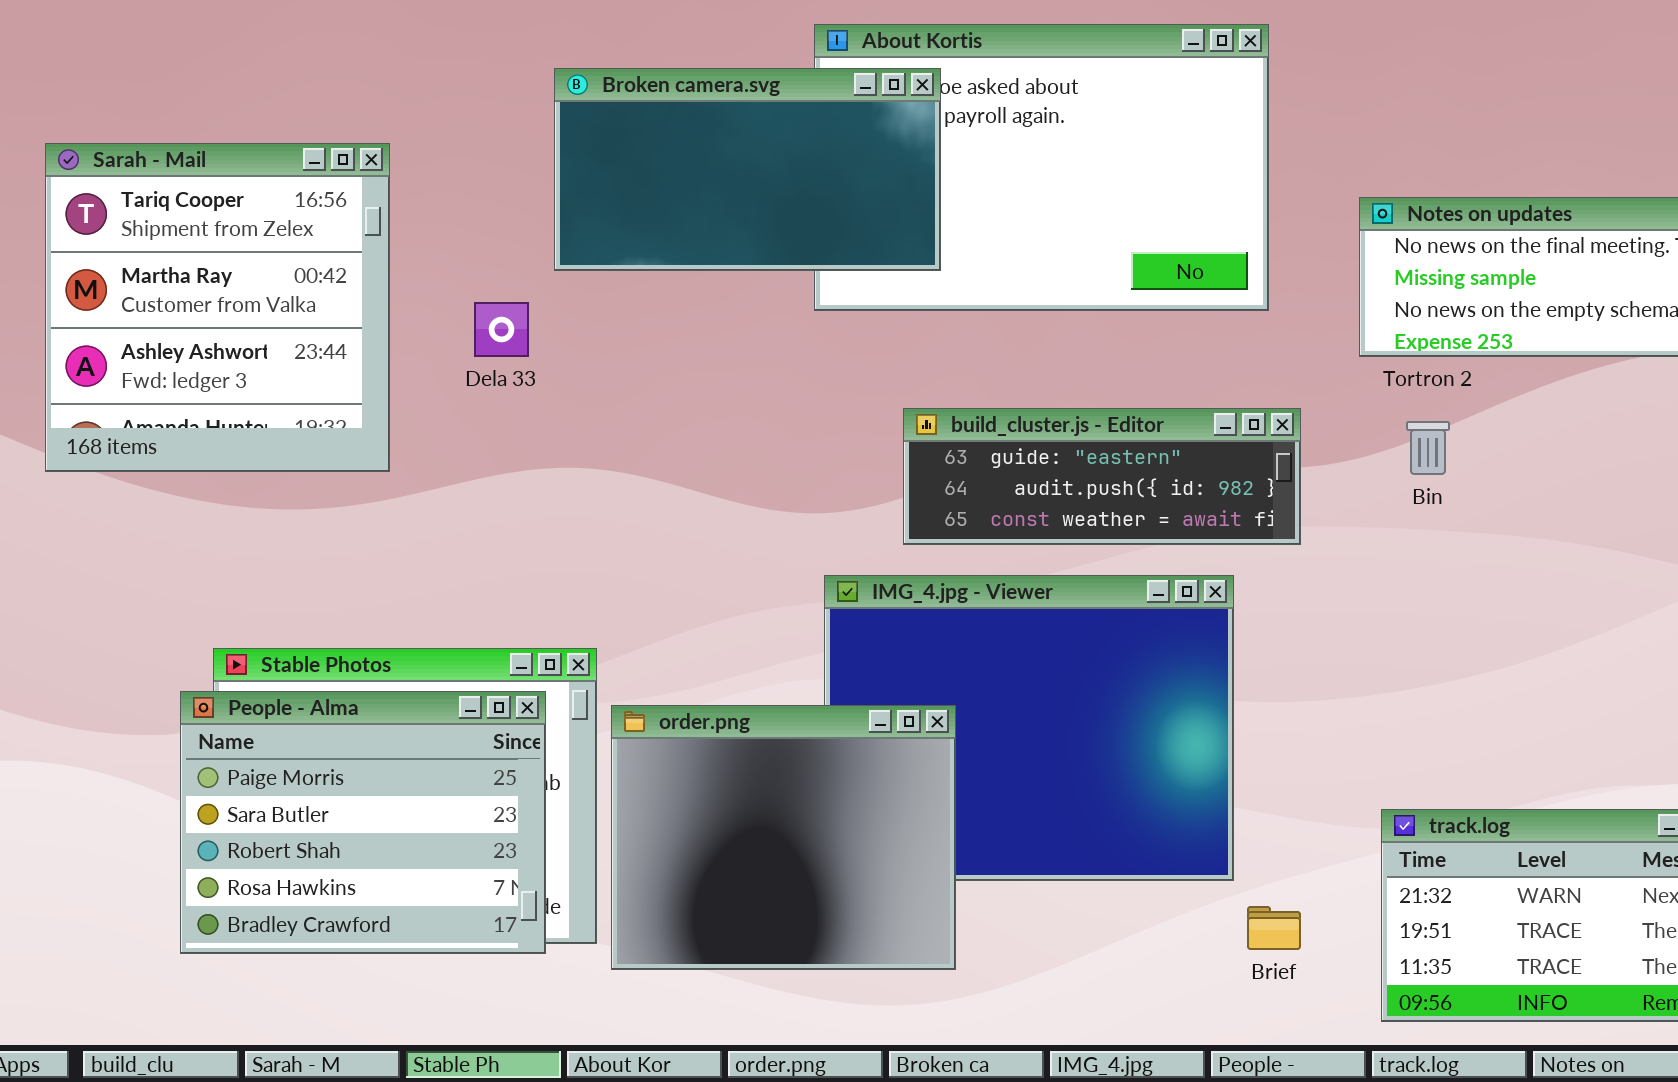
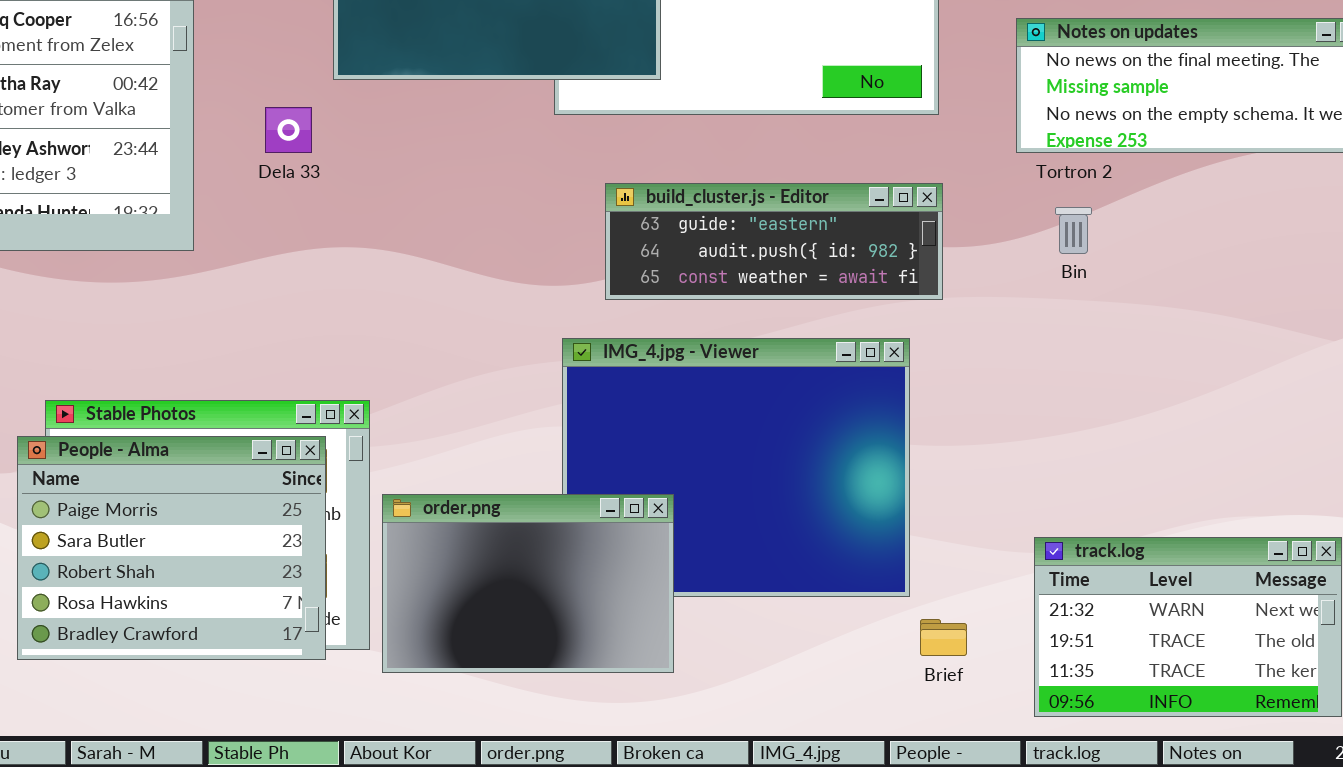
build_cluster.js - Editor: [903,408,1301,545] -> [605,183,943,300], moved
order.png: [611,705,956,970] -> [382,494,674,673], resized

